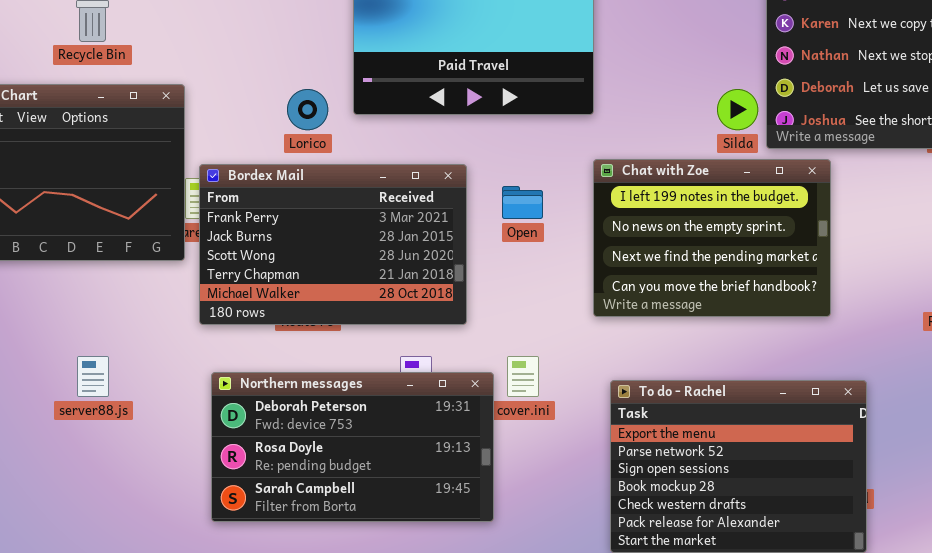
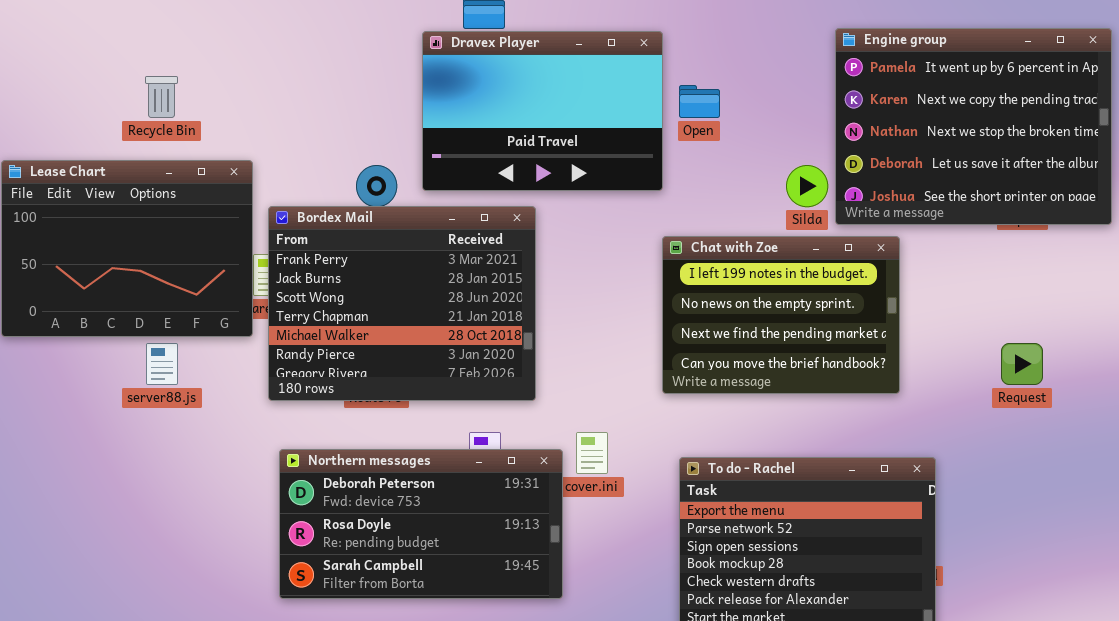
Bordex Mail: [199,164,467,325] -> [268,206,536,401], resized
Open: [502,186,543,219] -> [679,85,720,118], moved
server88.js: [77,356,109,397] -> [146,343,178,385], moved

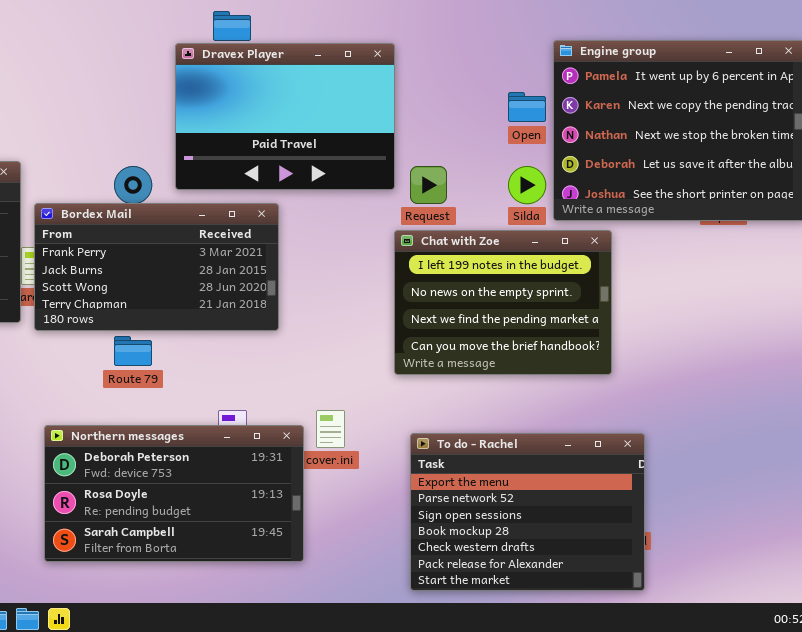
Open: [679,85,720,118] -> [508,92,546,122], moved
Bordex Mail: [268,206,536,401] -> [34,203,279,331], resized
Request: [1001,343,1043,385] -> [410,166,447,204], moved

